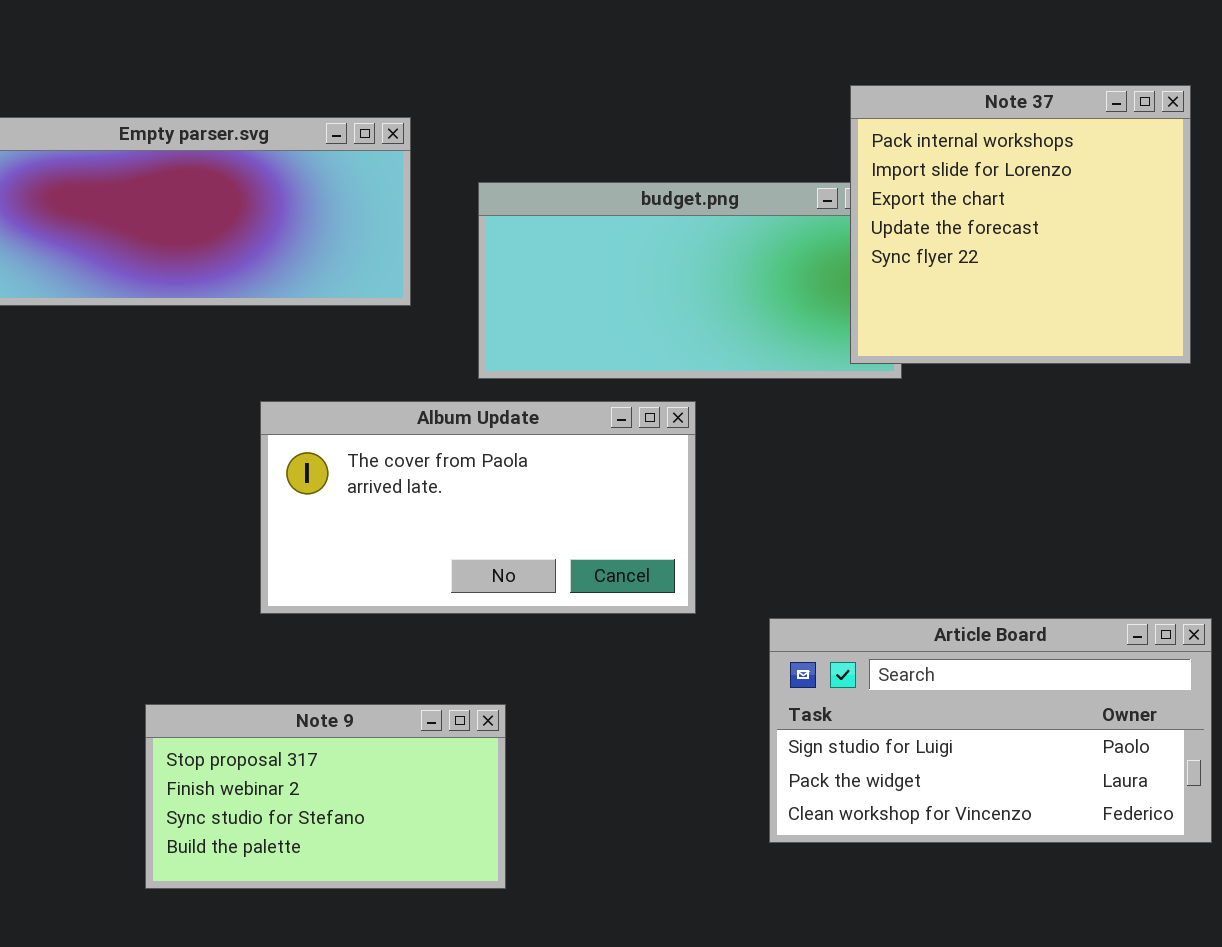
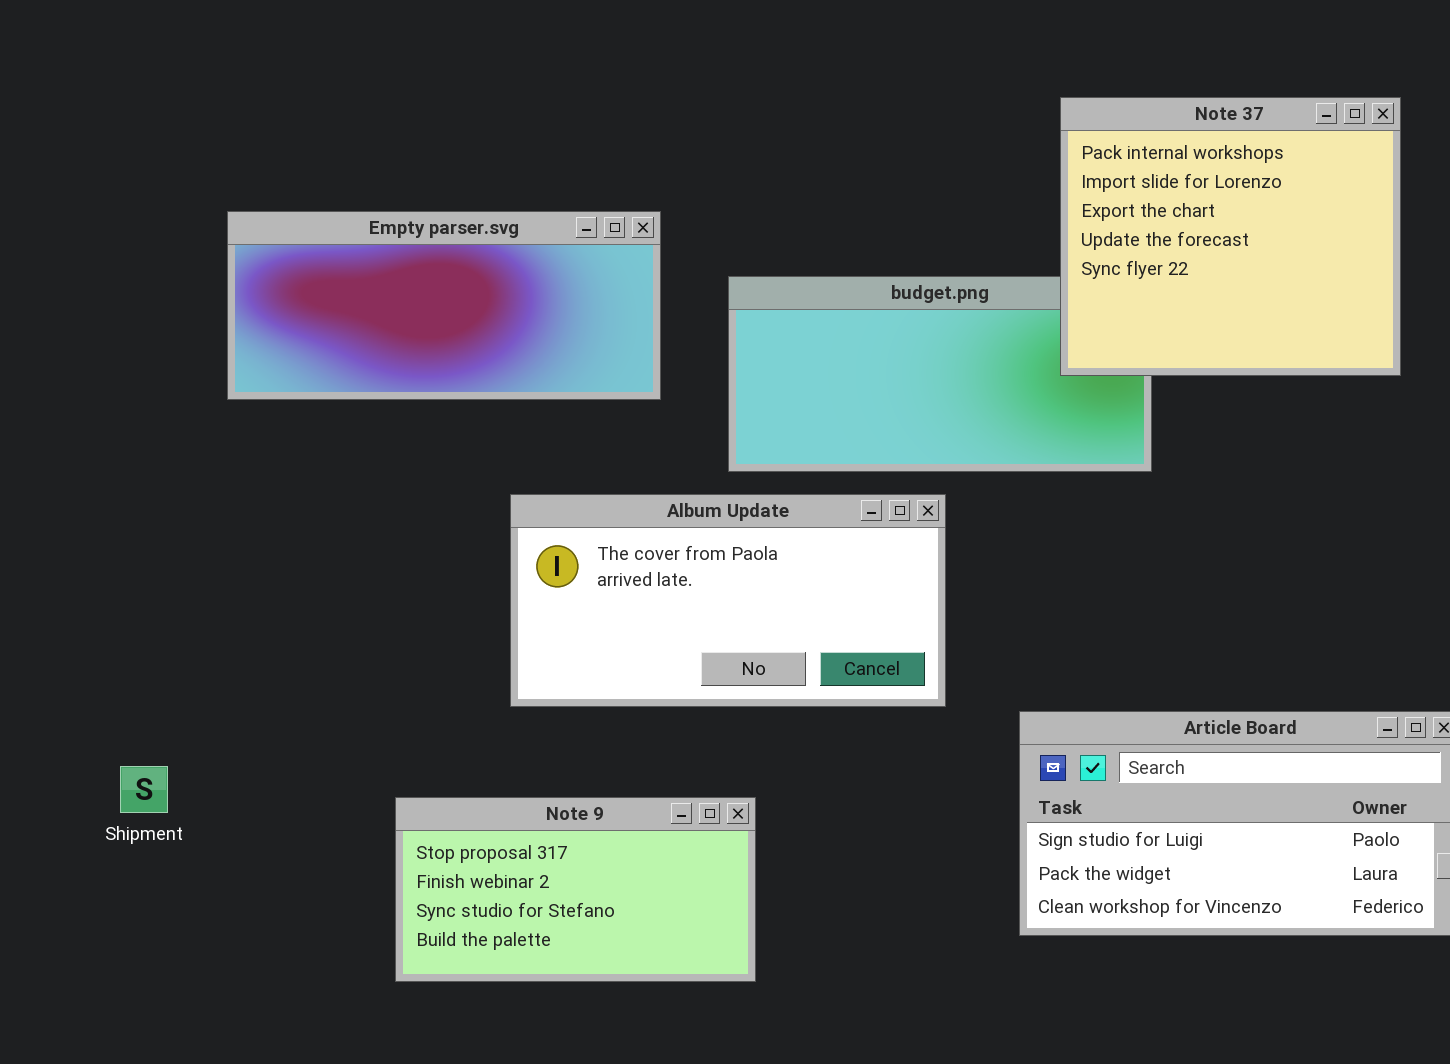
Note 37: [850,85,1191,364] -> [1060,97,1401,376], moved

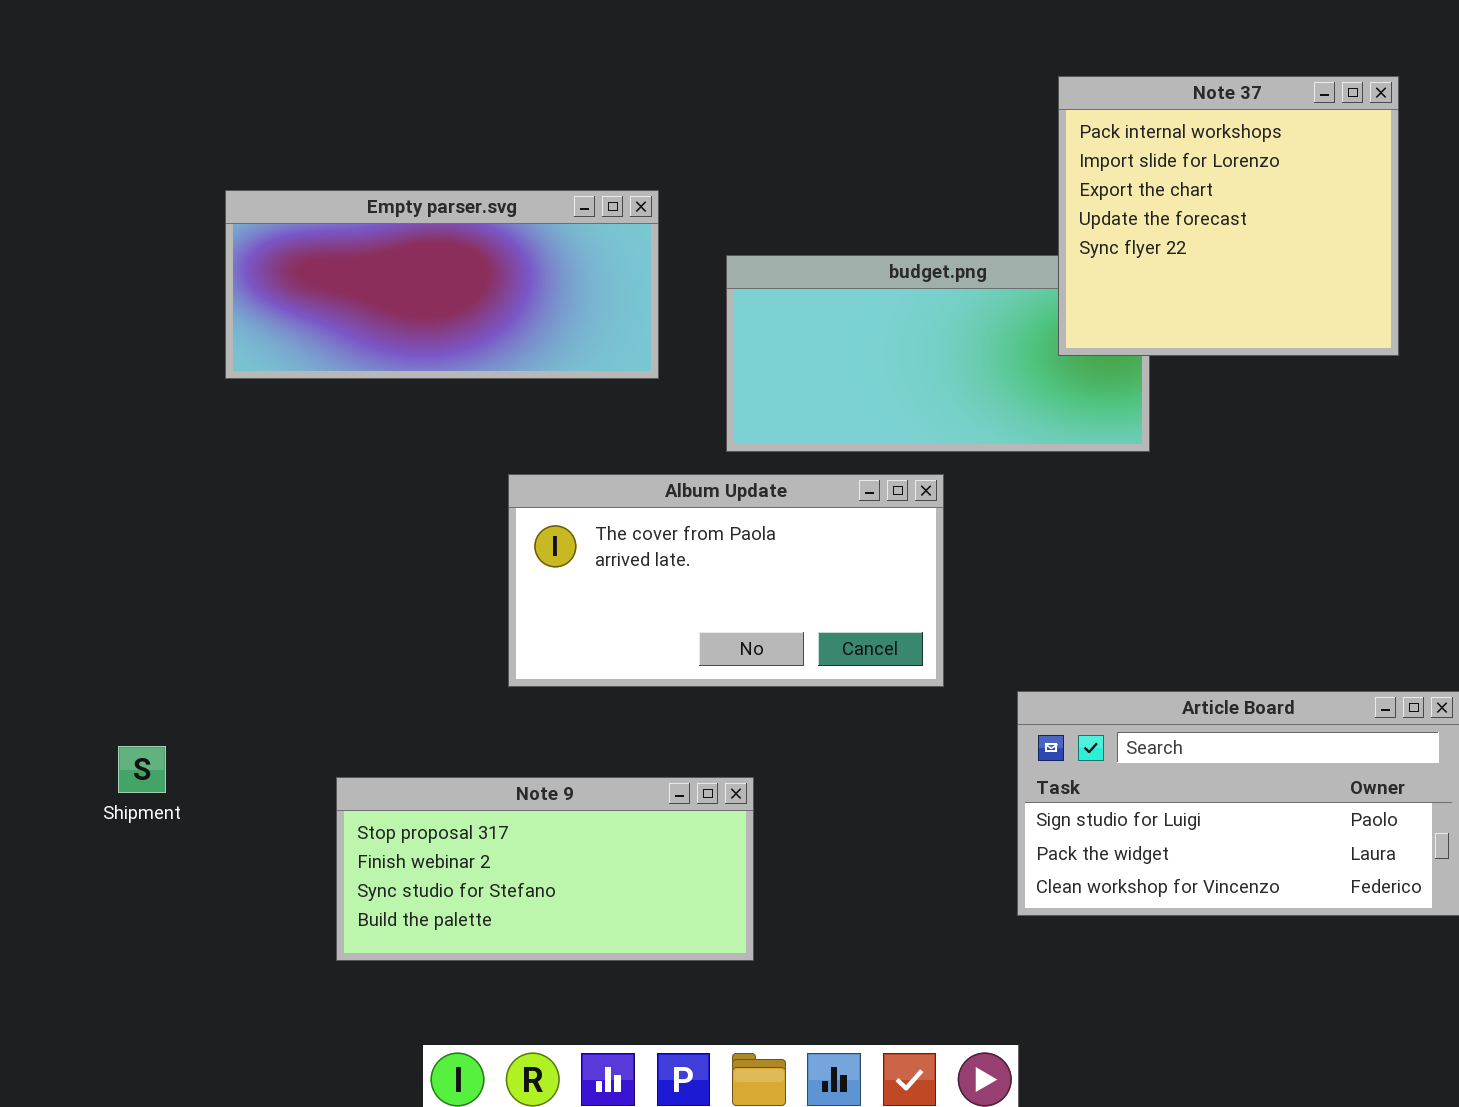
Note 9: [395,797,756,982] -> [336,777,754,961], resized

